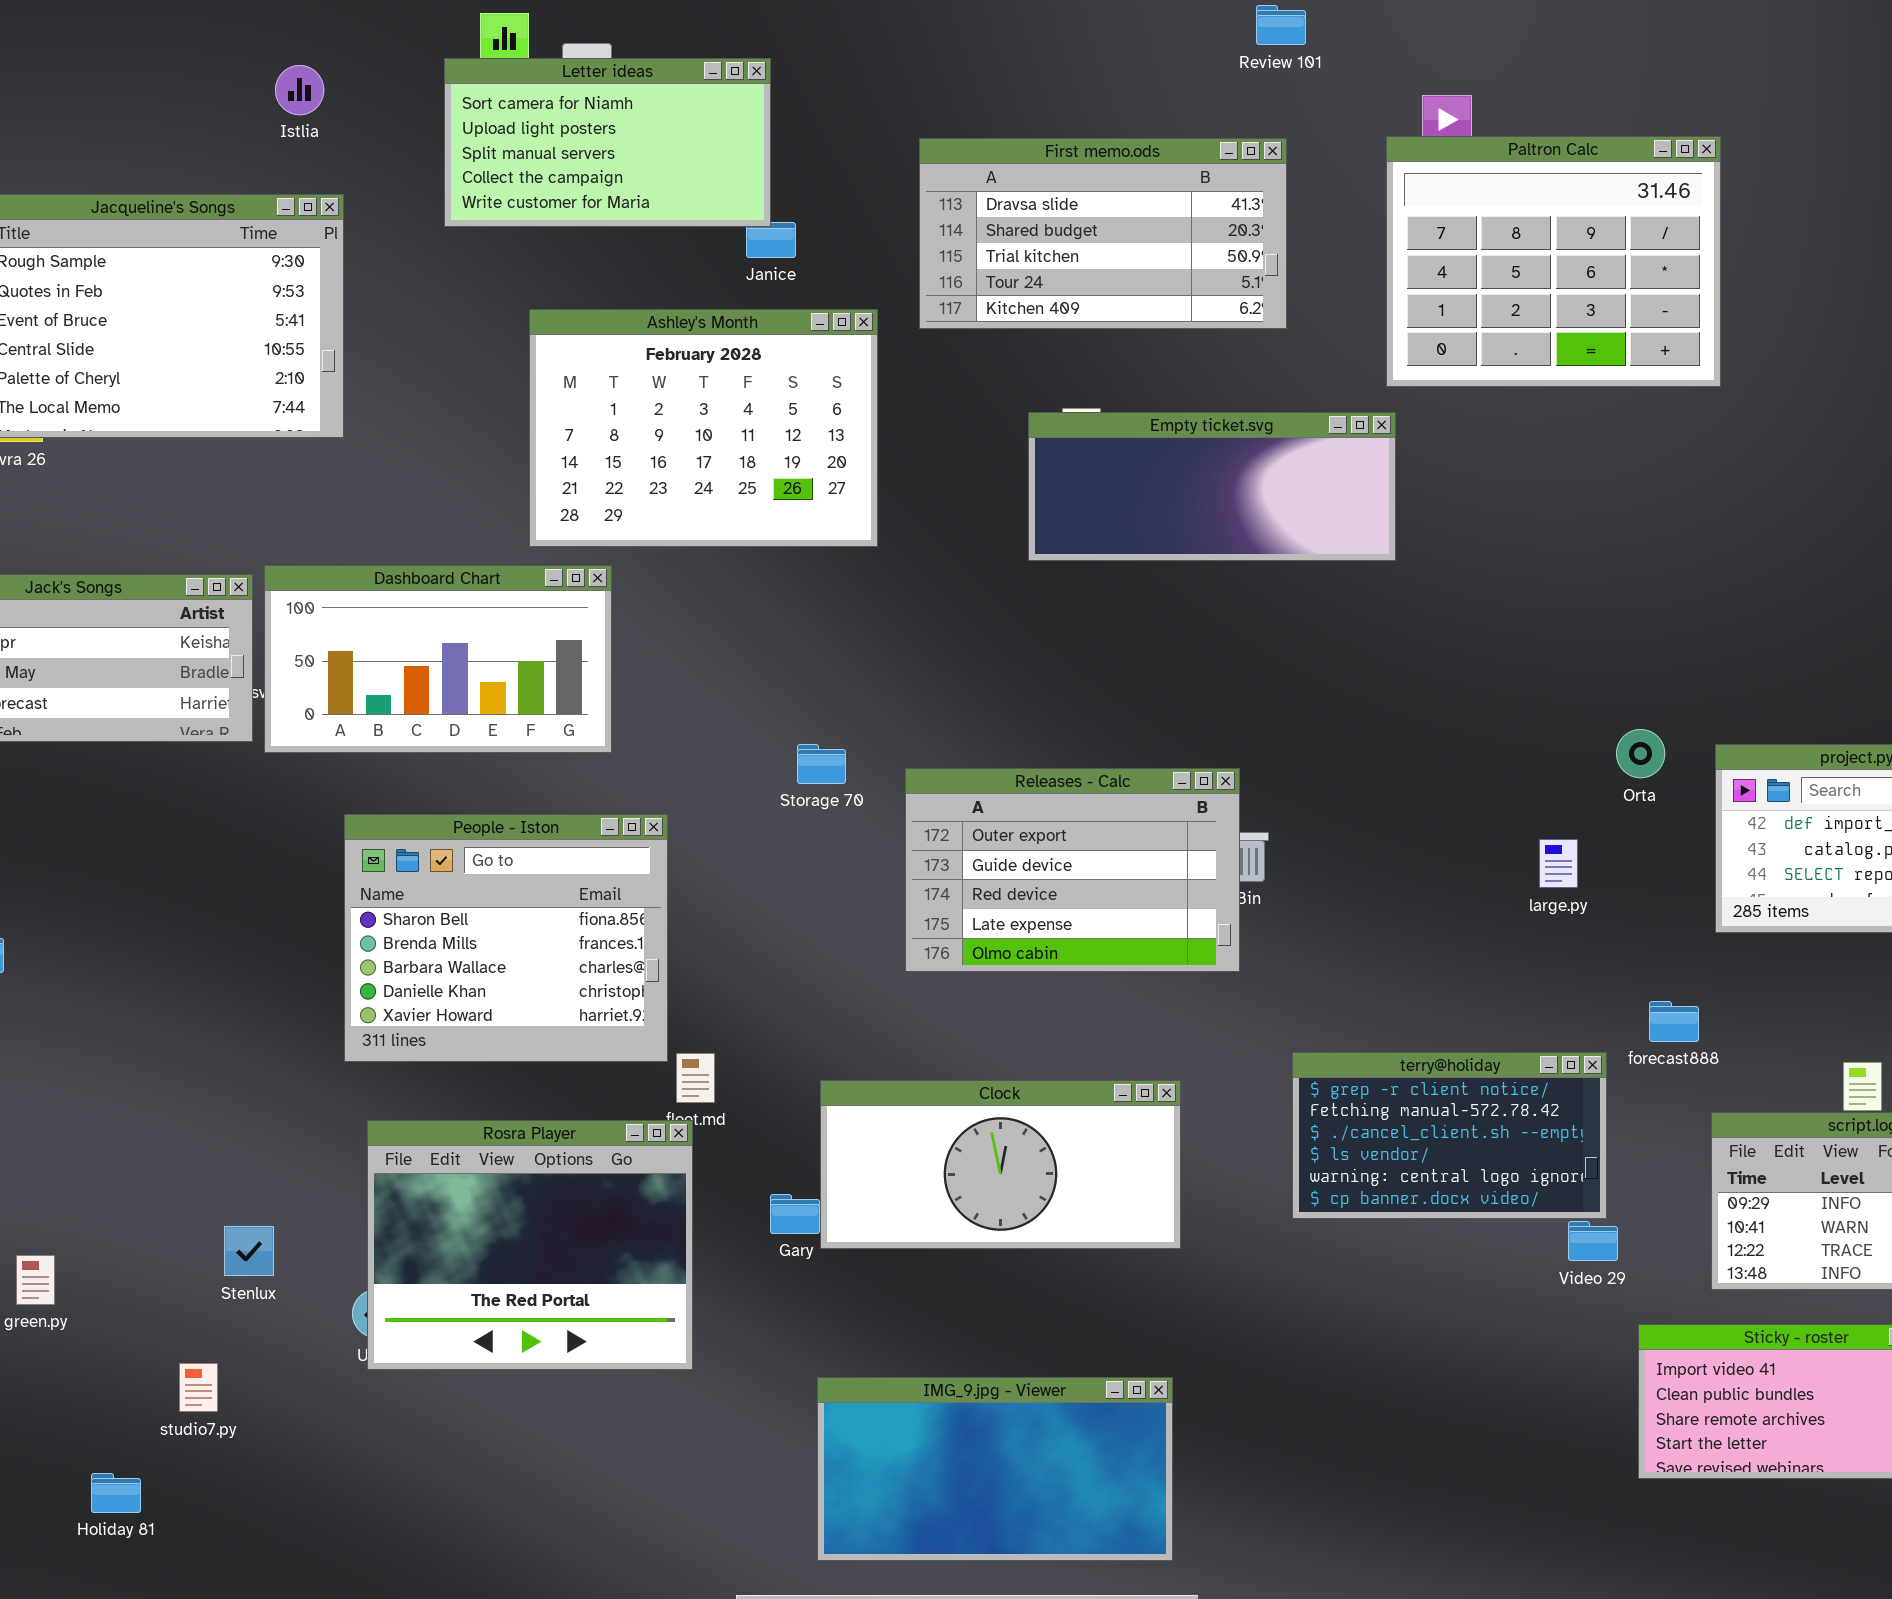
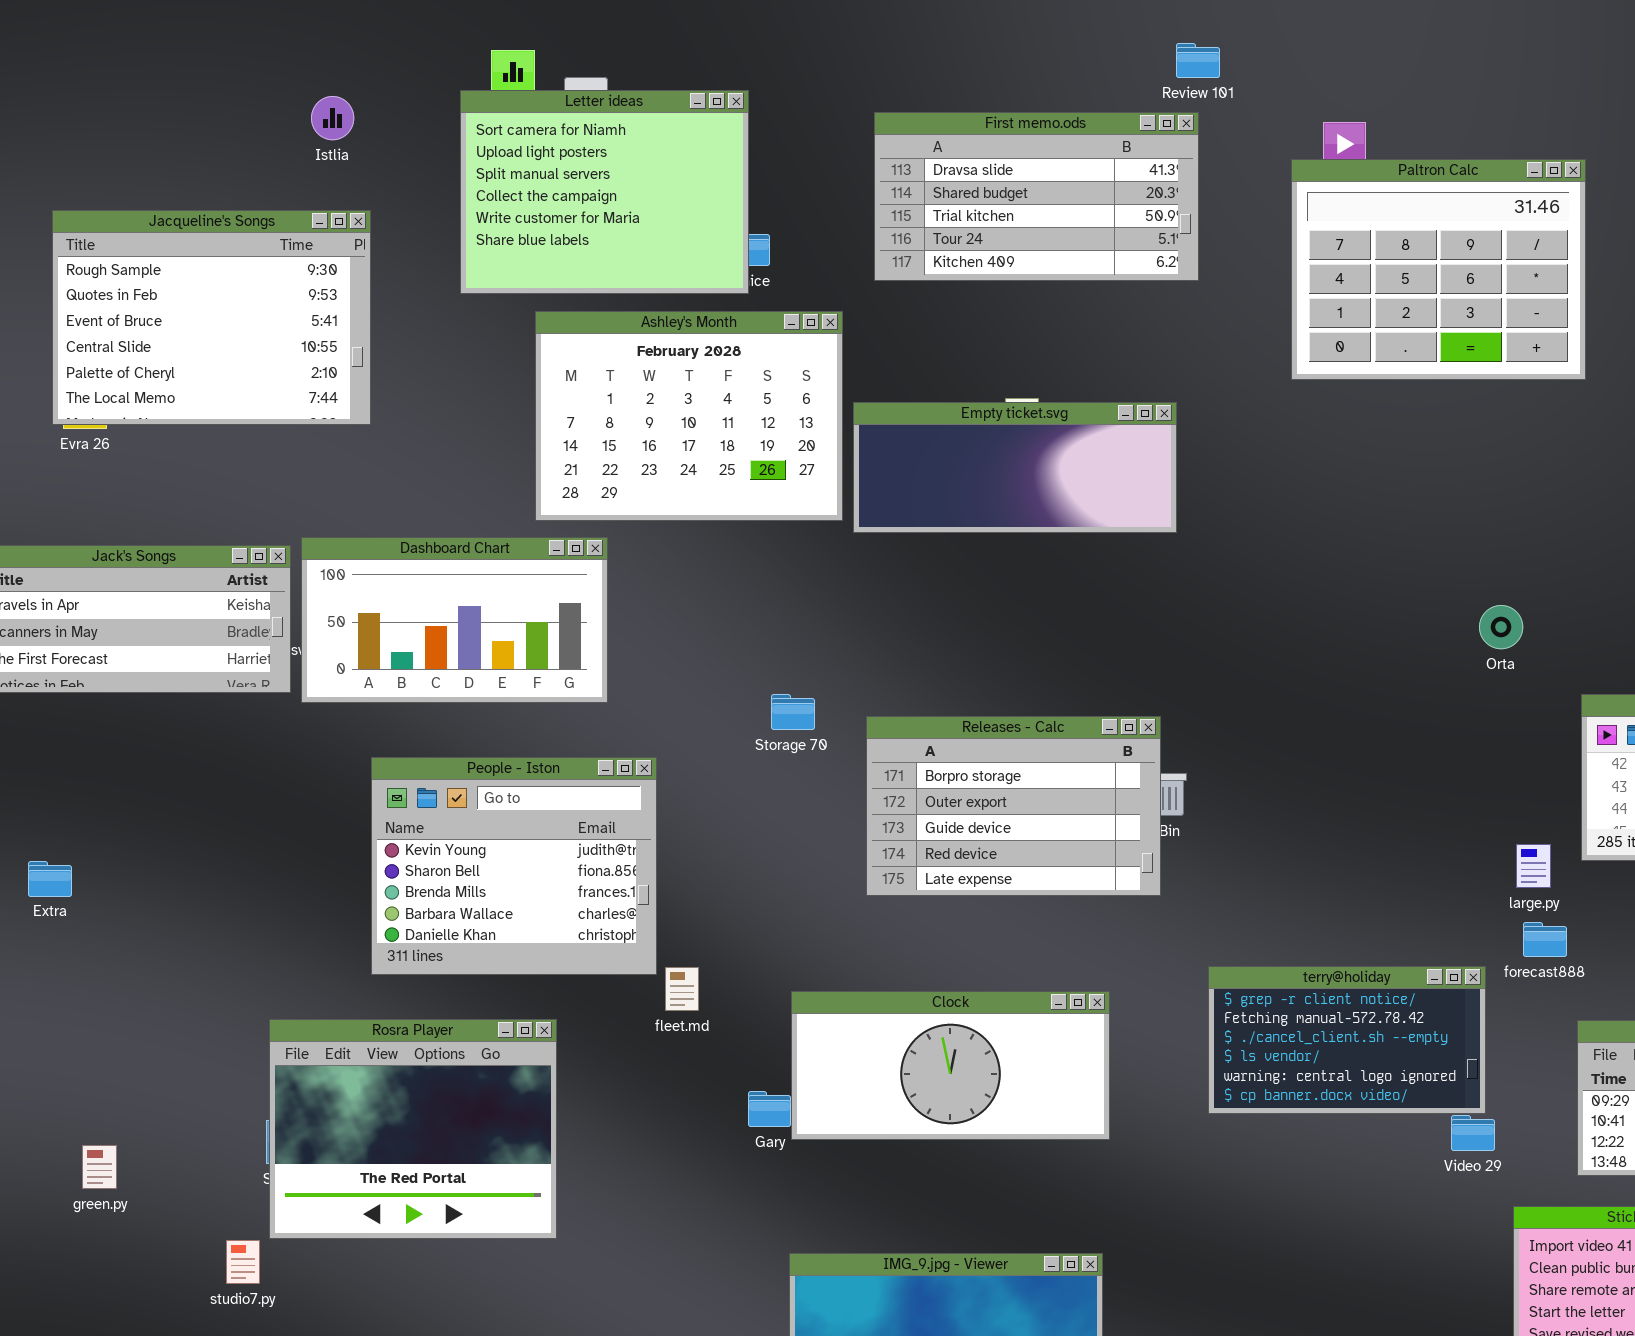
Letter ideas: [444,58,771,227] -> [460,90,749,294], resized
First memo.ods: [919,138,1287,329] -> [874,112,1199,281], moved
Empty ticket.svg: [1028,412,1396,561] -> [853,402,1177,533], moved
Orta: [1616,729,1665,778] -> [1479,605,1523,649], moved
Releases - Calc: [905,768,1240,972] -> [866,716,1161,896], scrolled up 1 row
People - Iston: [344,814,668,1062] -> [371,757,657,975], scrolled up 1 row
large.py: [1539,839,1578,888] -> [1516,844,1551,888], moved
Rosra Player: [367,1120,693,1370] -> [269,1019,557,1239], moved

